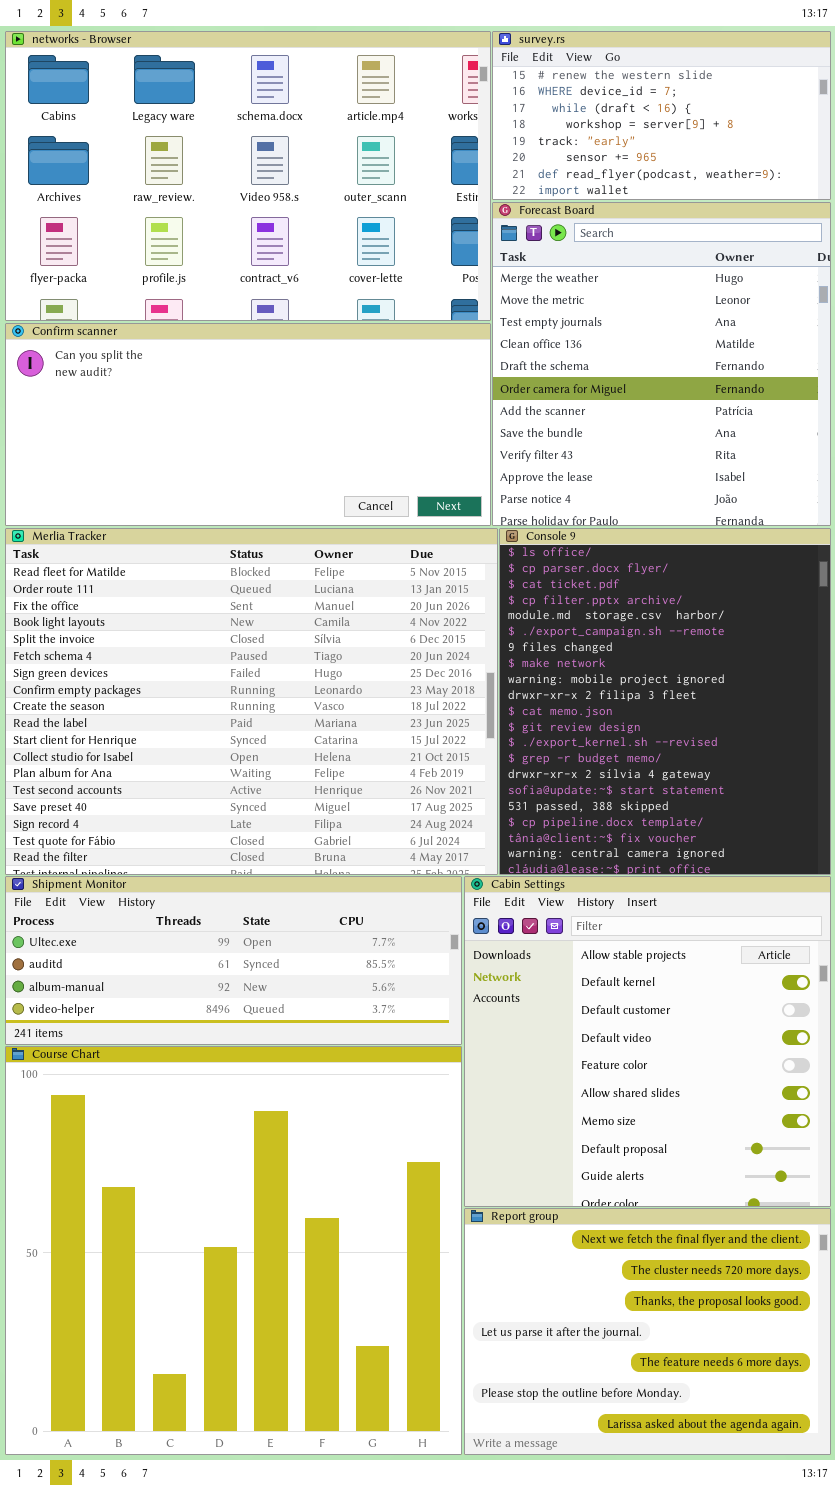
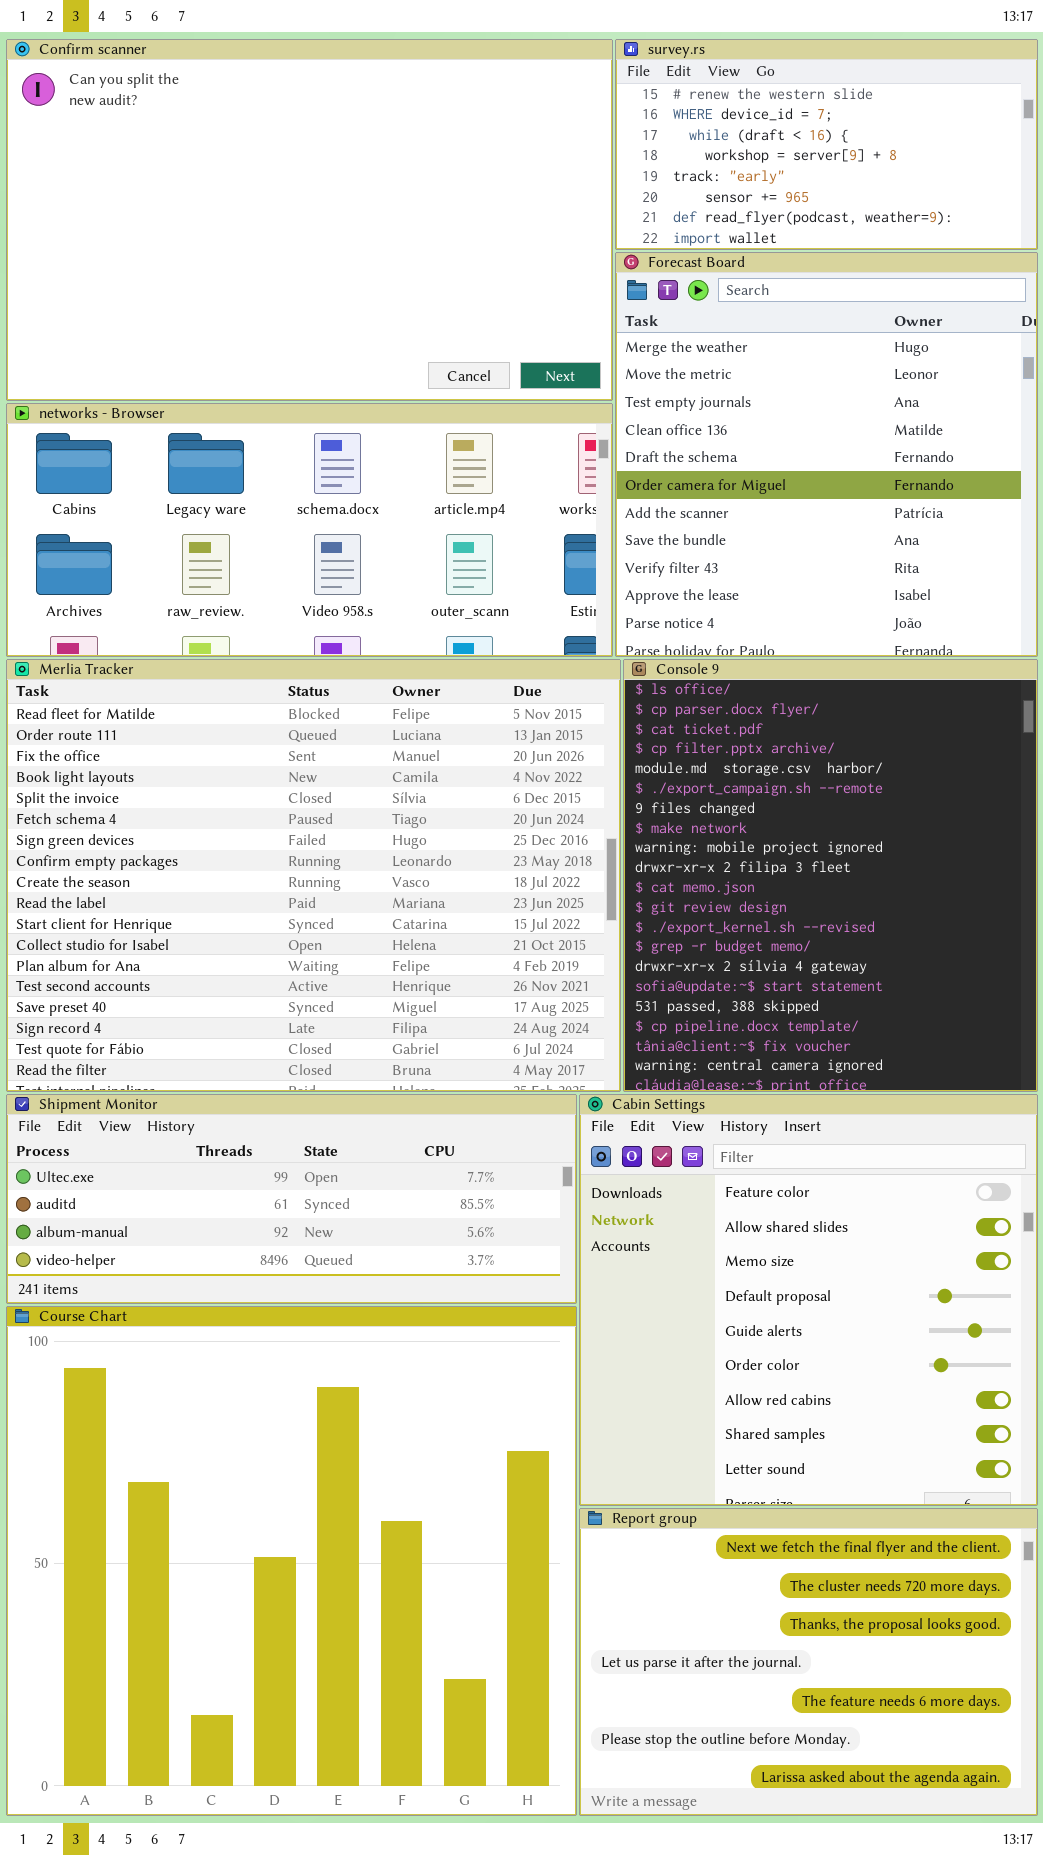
networks - Browser: [5,31,491,321] -> [6,403,613,657], moved, resized
Confirm scanner: [5,323,491,526] -> [6,39,613,401], moved, resized
Cabin Settings: [464,876,831,1207] -> [579,1094,1038,1506], scrolled down 4 rows

